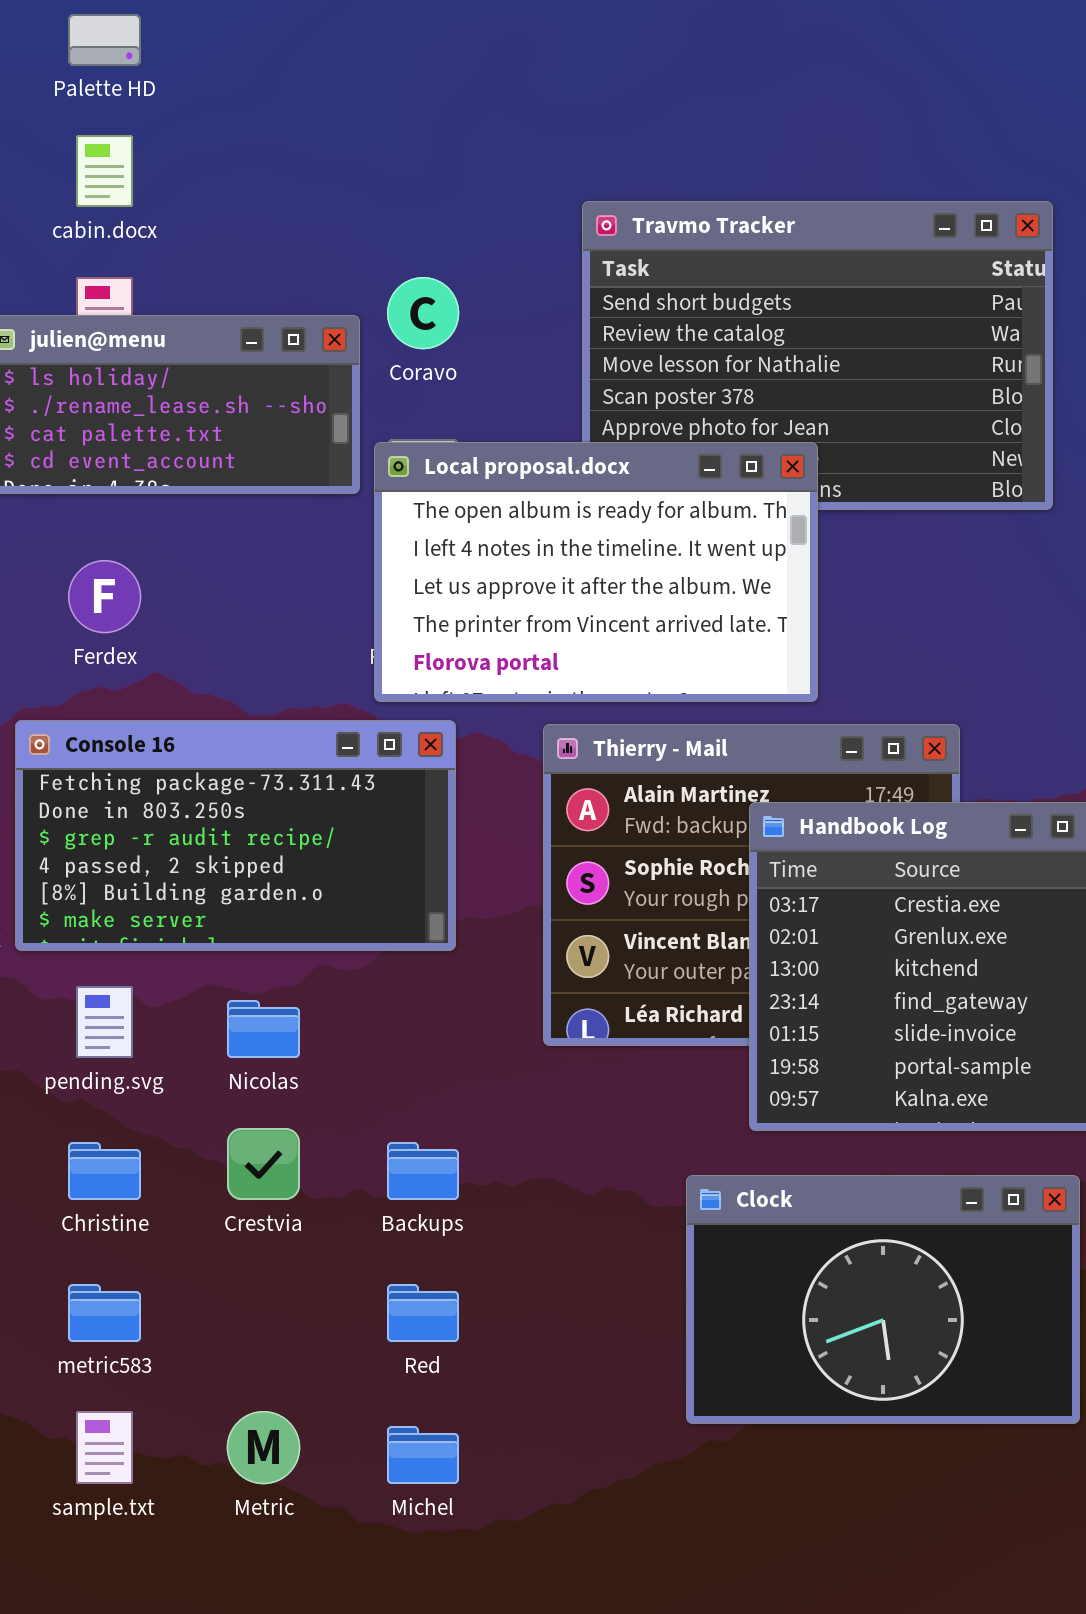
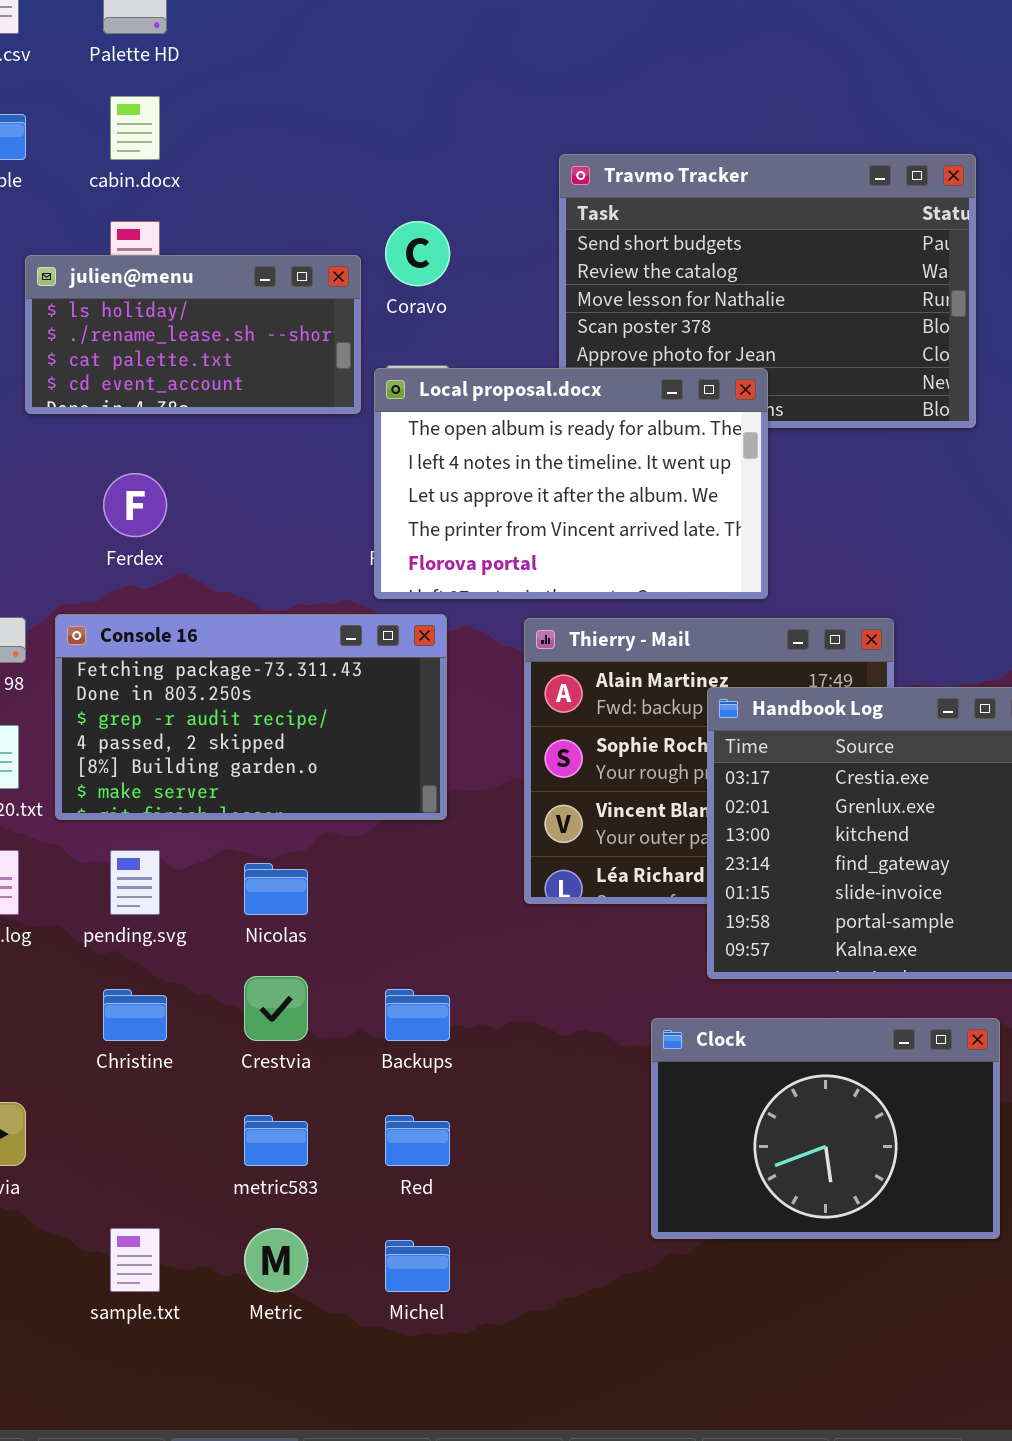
metric583: [68,1284,141,1342] -> [244,1115,308,1166], moved

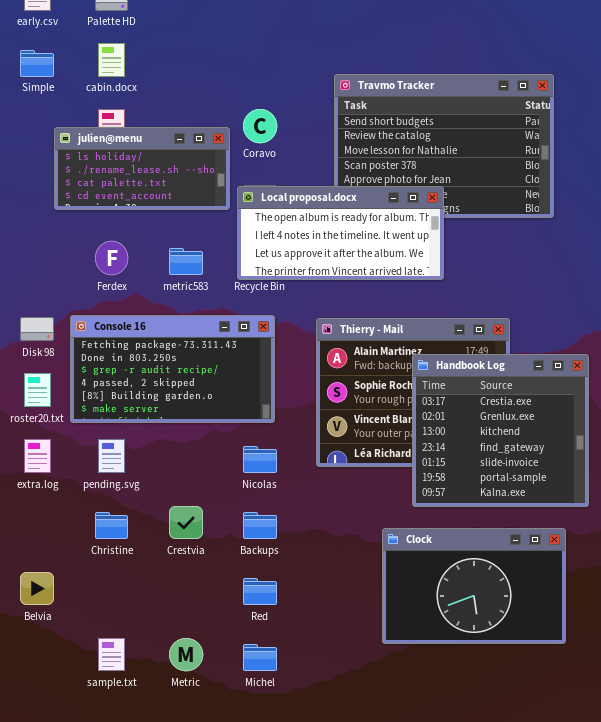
Local proposal.docx: [374,368,768,599] -> [237,186,444,280], resized
Nicolas: [244,863,308,915] -> [243,446,277,473], moved
metric583: [244,1115,308,1166] -> [169,248,203,275], moved

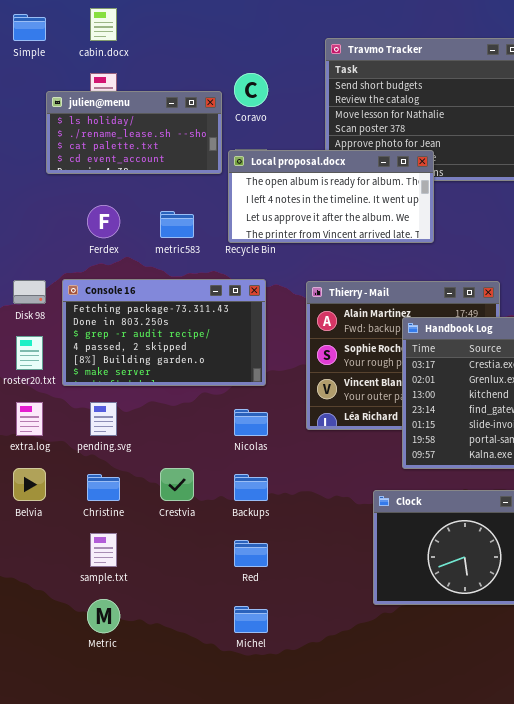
Belvia: [20,572,54,605] -> [13,468,46,501], moved
sample.txt: [98,638,125,671] -> [90,533,117,567], moved
Metric: [169,638,203,671] -> [87,599,120,633], moved

